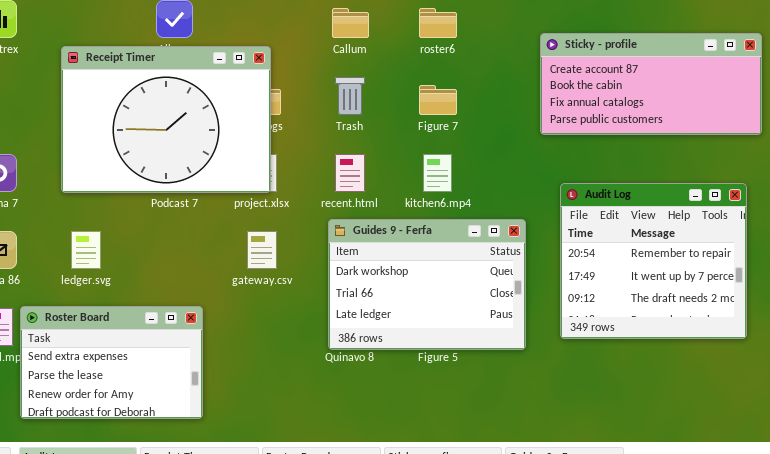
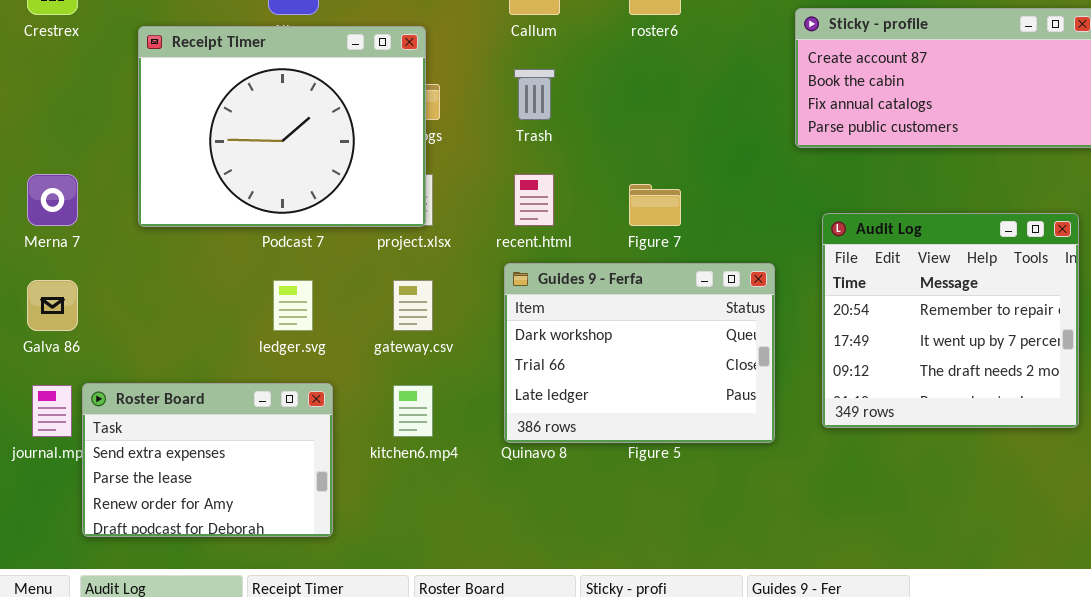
Figure 7: [419,85,457,115] -> [629,184,681,226], moved
kitchen6.mp4: [423,154,452,192] -> [393,385,433,437], moved
ledger.svg: [71,231,101,269] -> [273,280,313,331], moved

